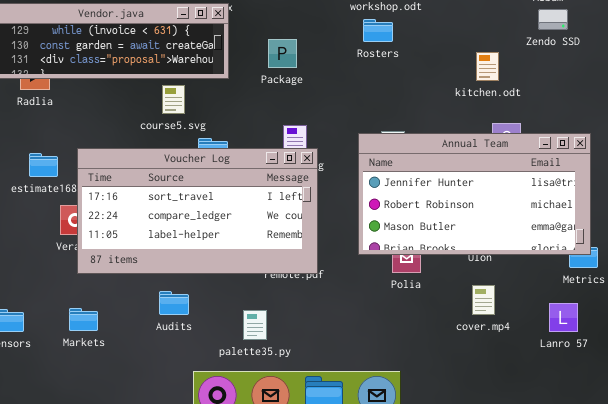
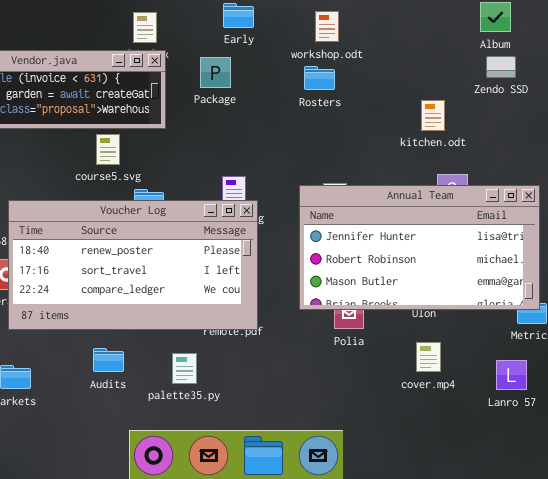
Package: [268,39,297,68] -> [200,57,231,88], moved
Voucher Log: [77,148,318,274] -> [8,200,258,330], scrolled up 1 row
palette35.py: [243,310,267,340] -> [172,353,197,384], moved

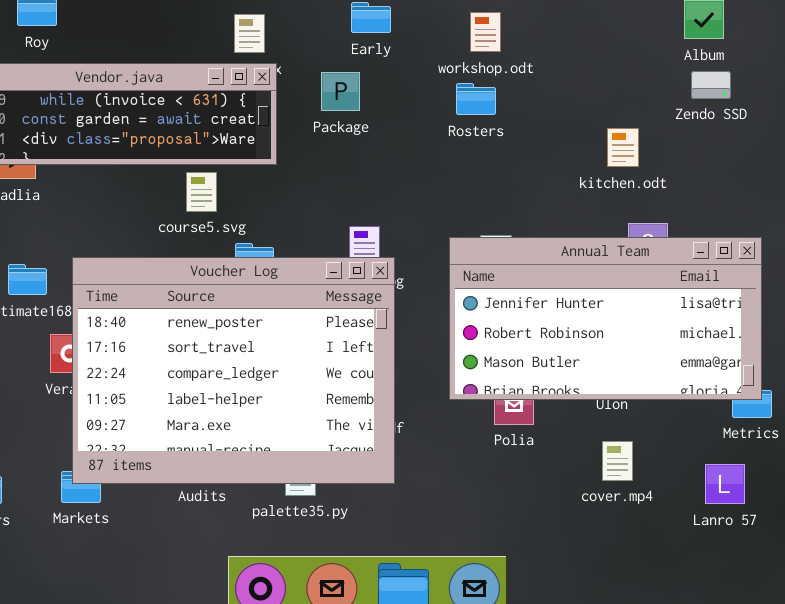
Voucher Log: [8,200,258,330] -> [72,257,395,484], resized

